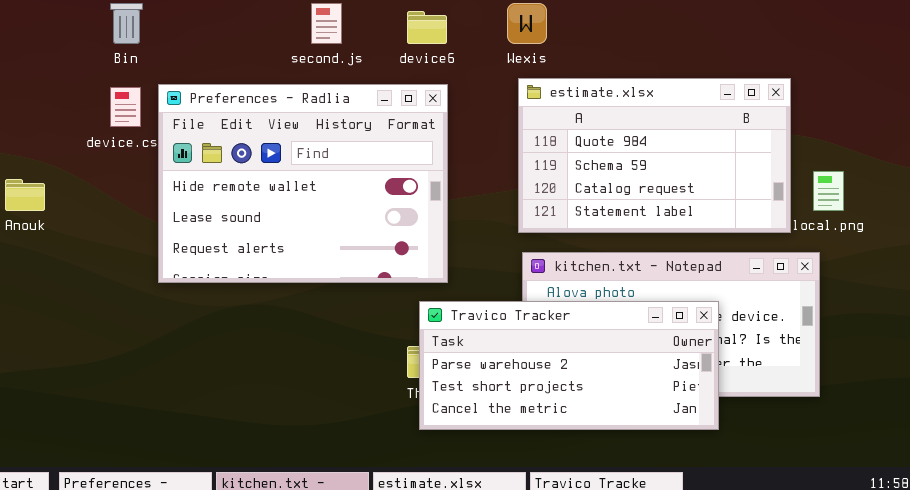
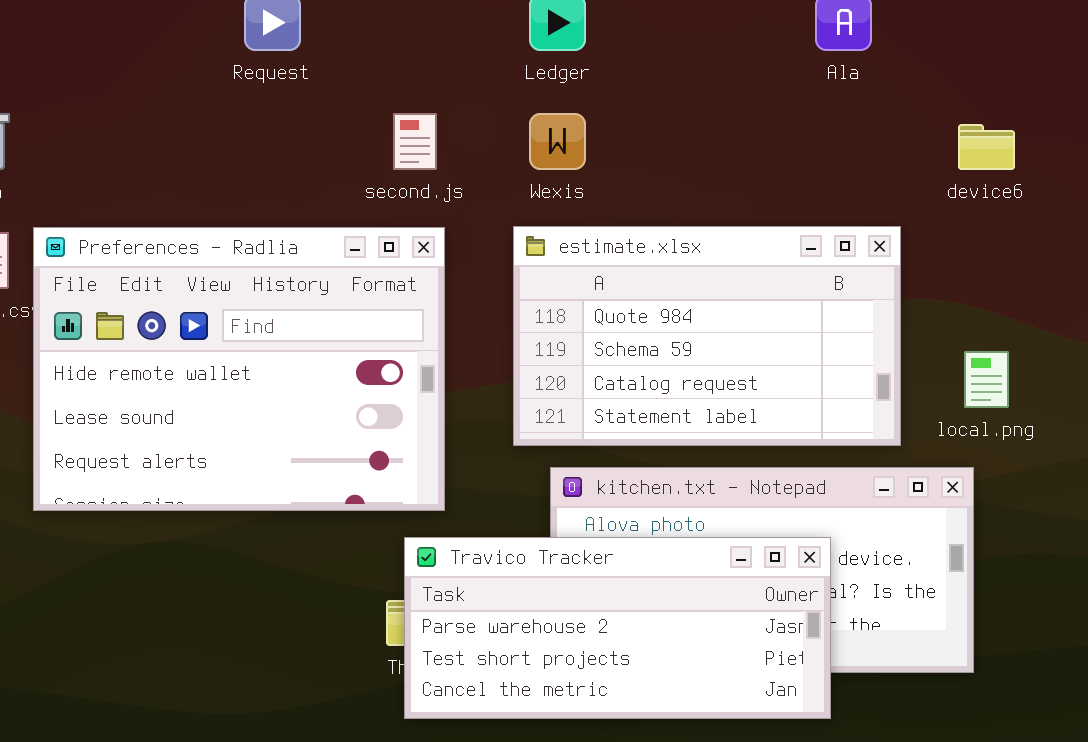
second.js: [311,3,342,44] -> [393,113,437,170], moved
device6: [407,11,447,44] -> [958,124,1015,170], moved
estimate.xlsx: [518,78,791,233] -> [513,226,901,446], moved

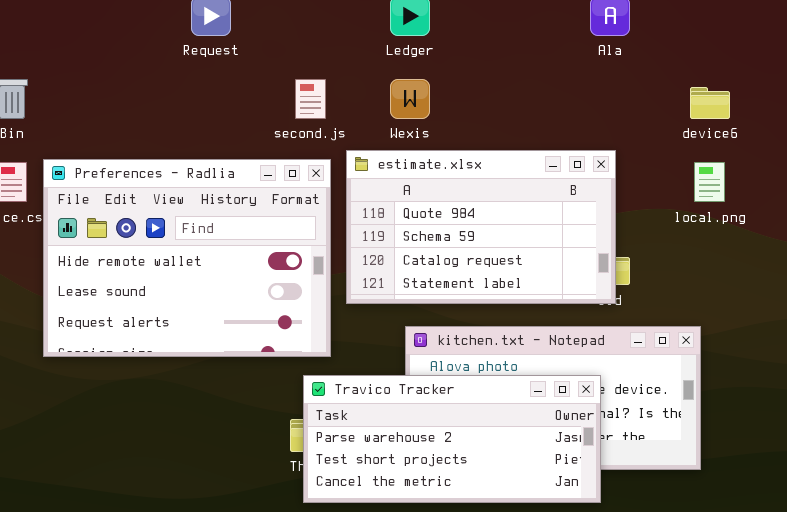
estimate.xlsx: [513,226,901,446] -> [346,150,616,304], moved
local.png: [964,351,1009,408] -> [694,162,725,202], moved

